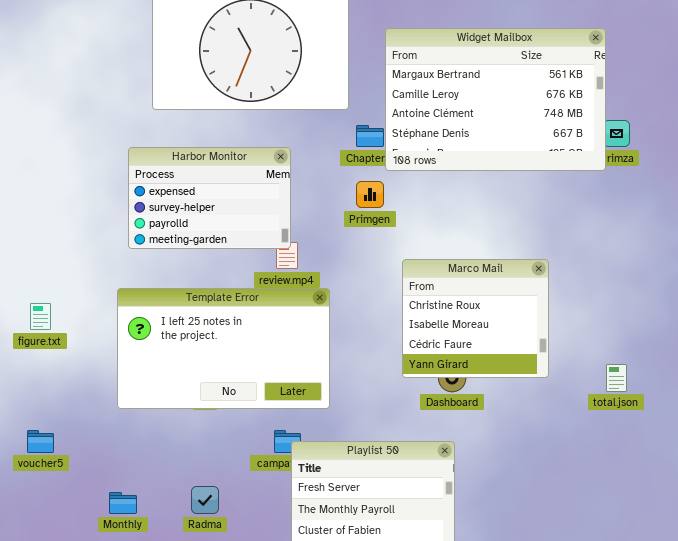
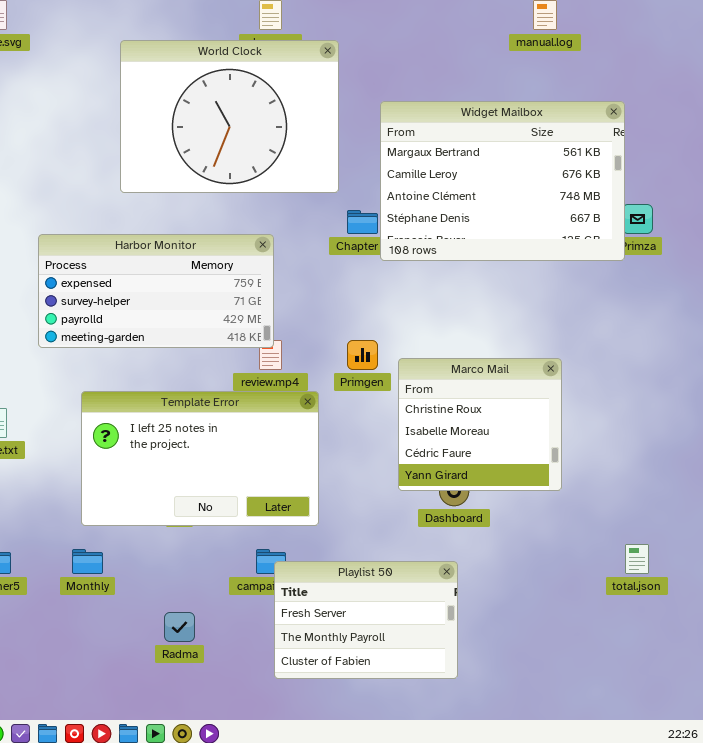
Harbor Monitor: [128,147,291,249] -> [38,234,274,348], resized
Primgen: [356,181,384,208] -> [347,340,378,370], moved
total.json: [606,364,627,392] -> [625,544,649,574], moved
Monthly: [109,492,137,514] -> [72,549,103,574], moved

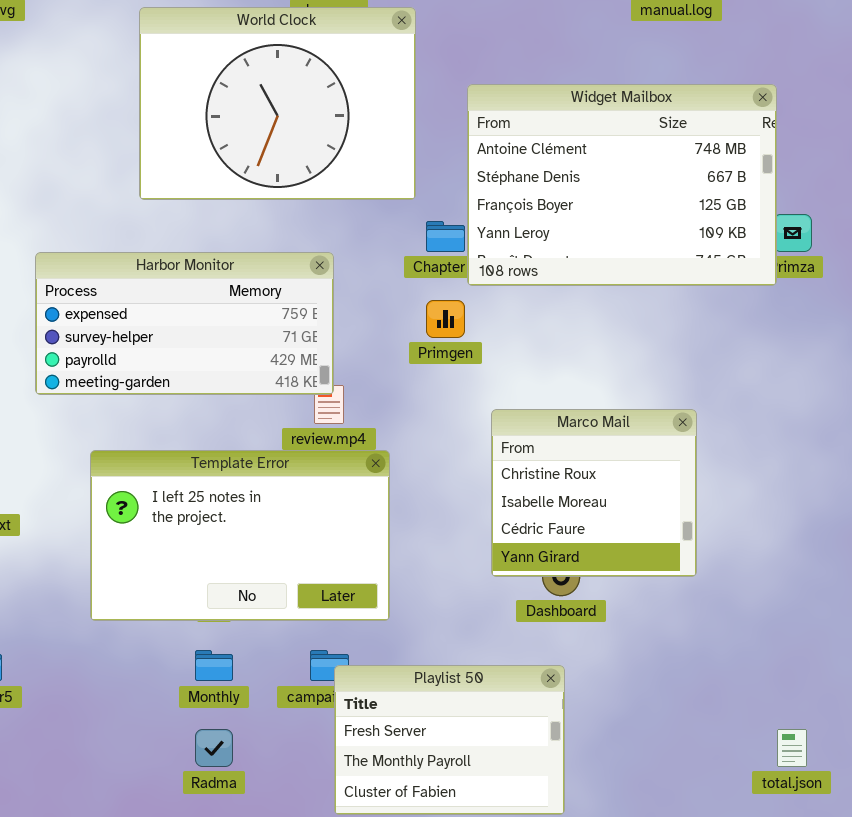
Widget Mailbox: [380,101,625,261] -> [467,84,777,286], scrolled down 2 rows
Primgen: [347,340,378,370] -> [426,300,465,338], moved
total.json: [625,544,649,574] -> [777,729,807,767], moved
Monthly: [72,549,103,574] -> [195,650,233,681], moved

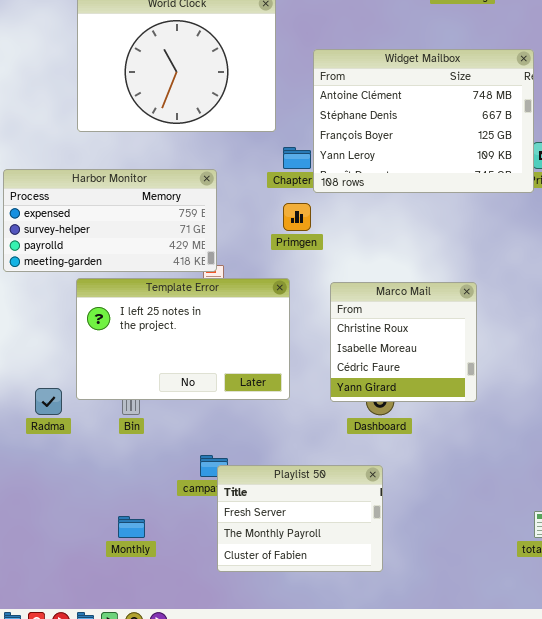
Template Error: [90,450,390,621] -> [76,278,290,400], moved
Monthly: [195,650,233,681] -> [118,516,145,538], moved
Radma: [195,729,233,767] -> [35,388,62,415], moved

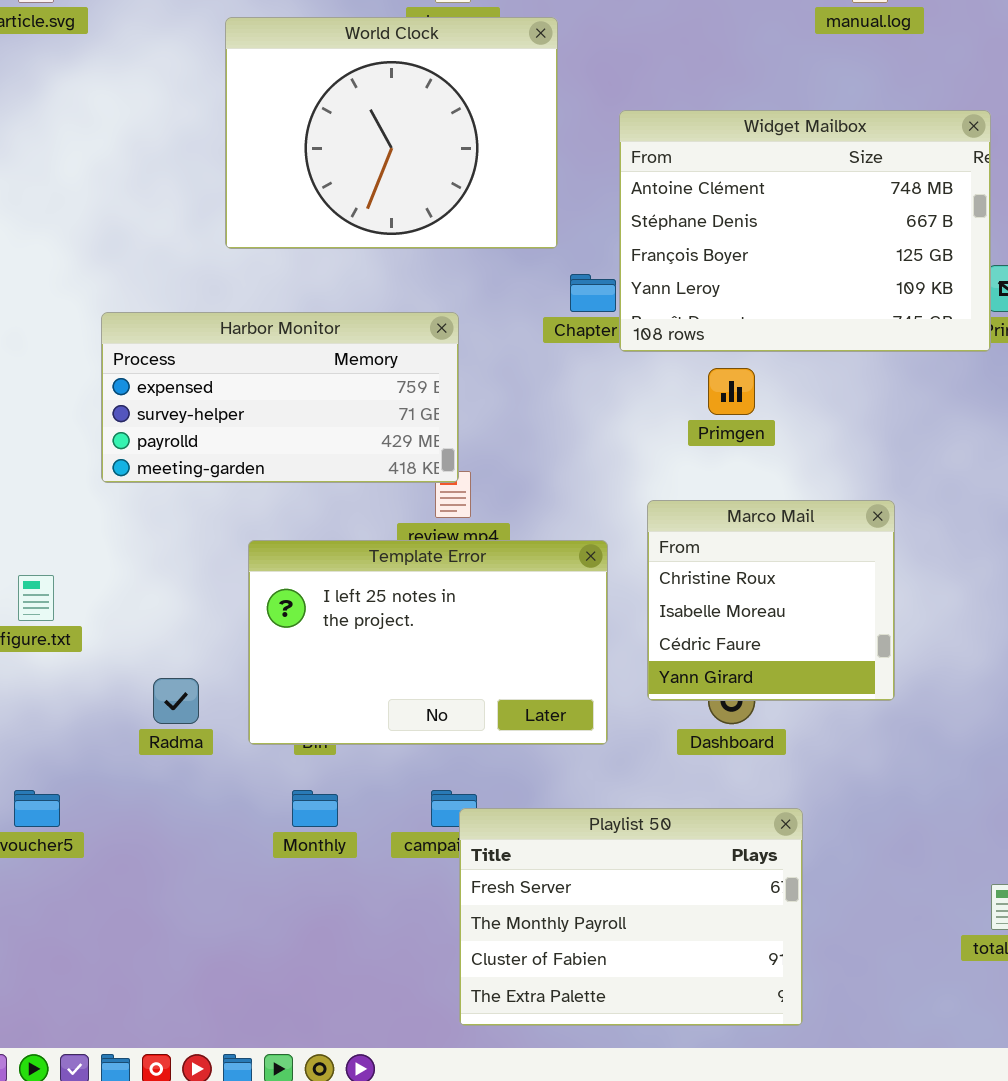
Primgen: [283,203,311,231] -> [708,368,755,415], moved
Template Error: [76,278,290,400] -> [248,540,608,745], moved
Playlist 50: [217,465,383,572] -> [459,808,803,1026], resized
Monthly: [118,516,145,538] -> [292,790,338,827], moved

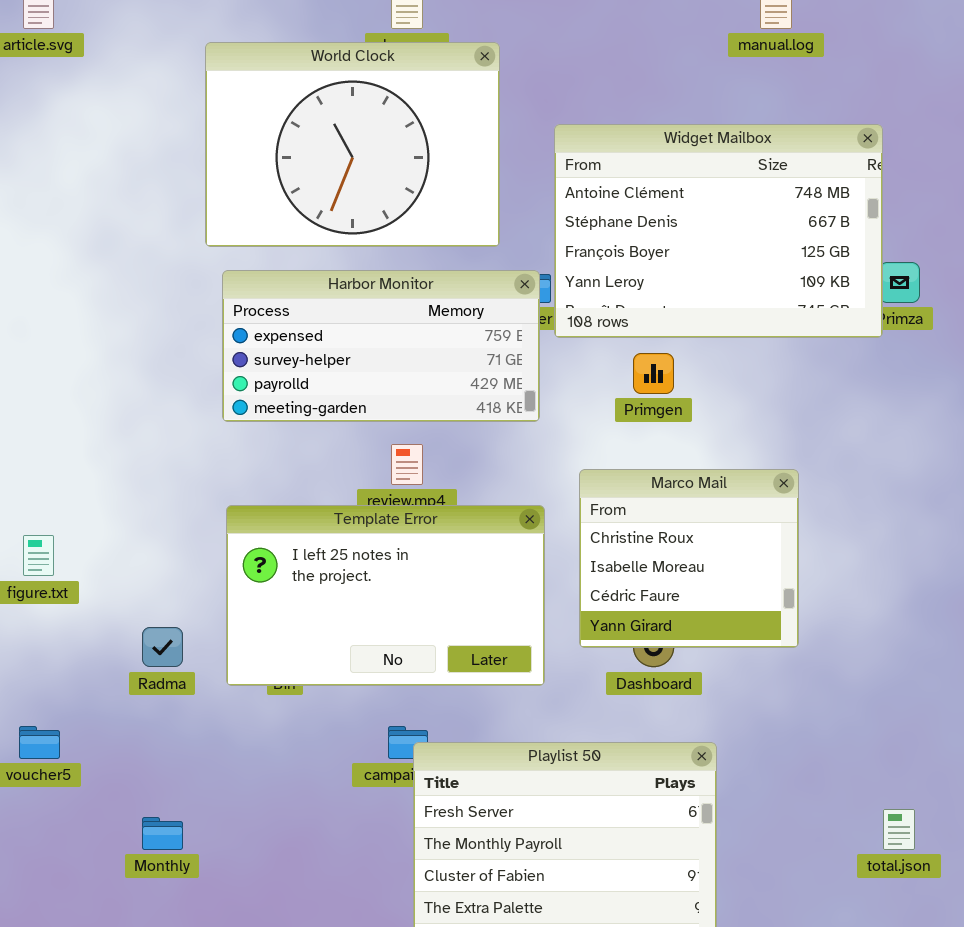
Harbor Monitor: [101,312,459,483] -> [222,270,540,422], moved
Monthly: [292,790,338,827] -> [142,817,183,850], moved

